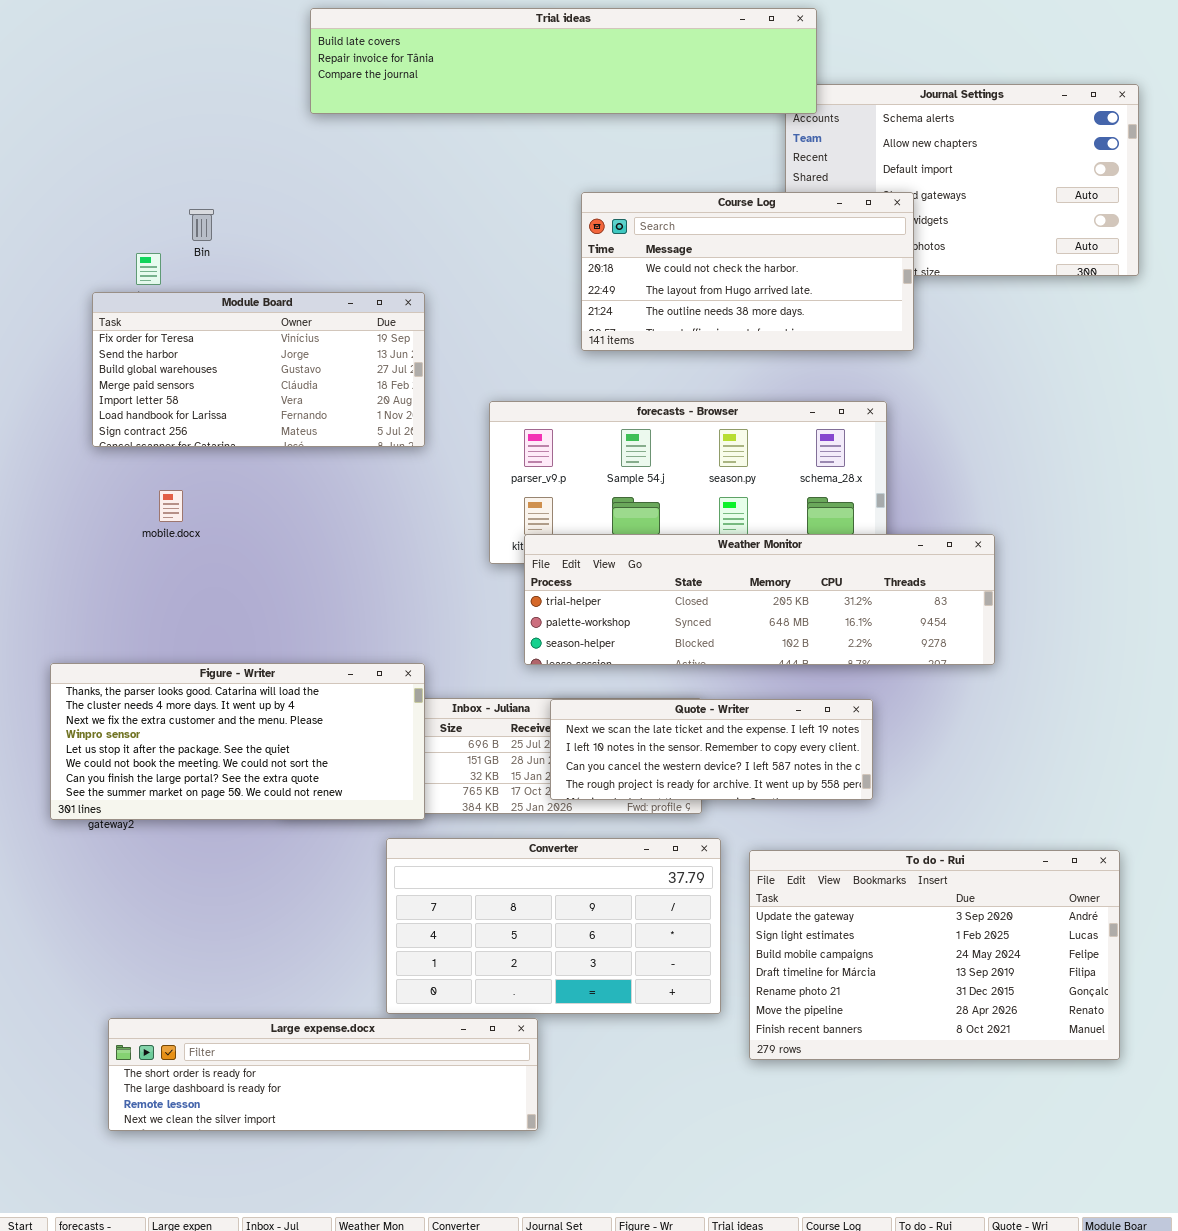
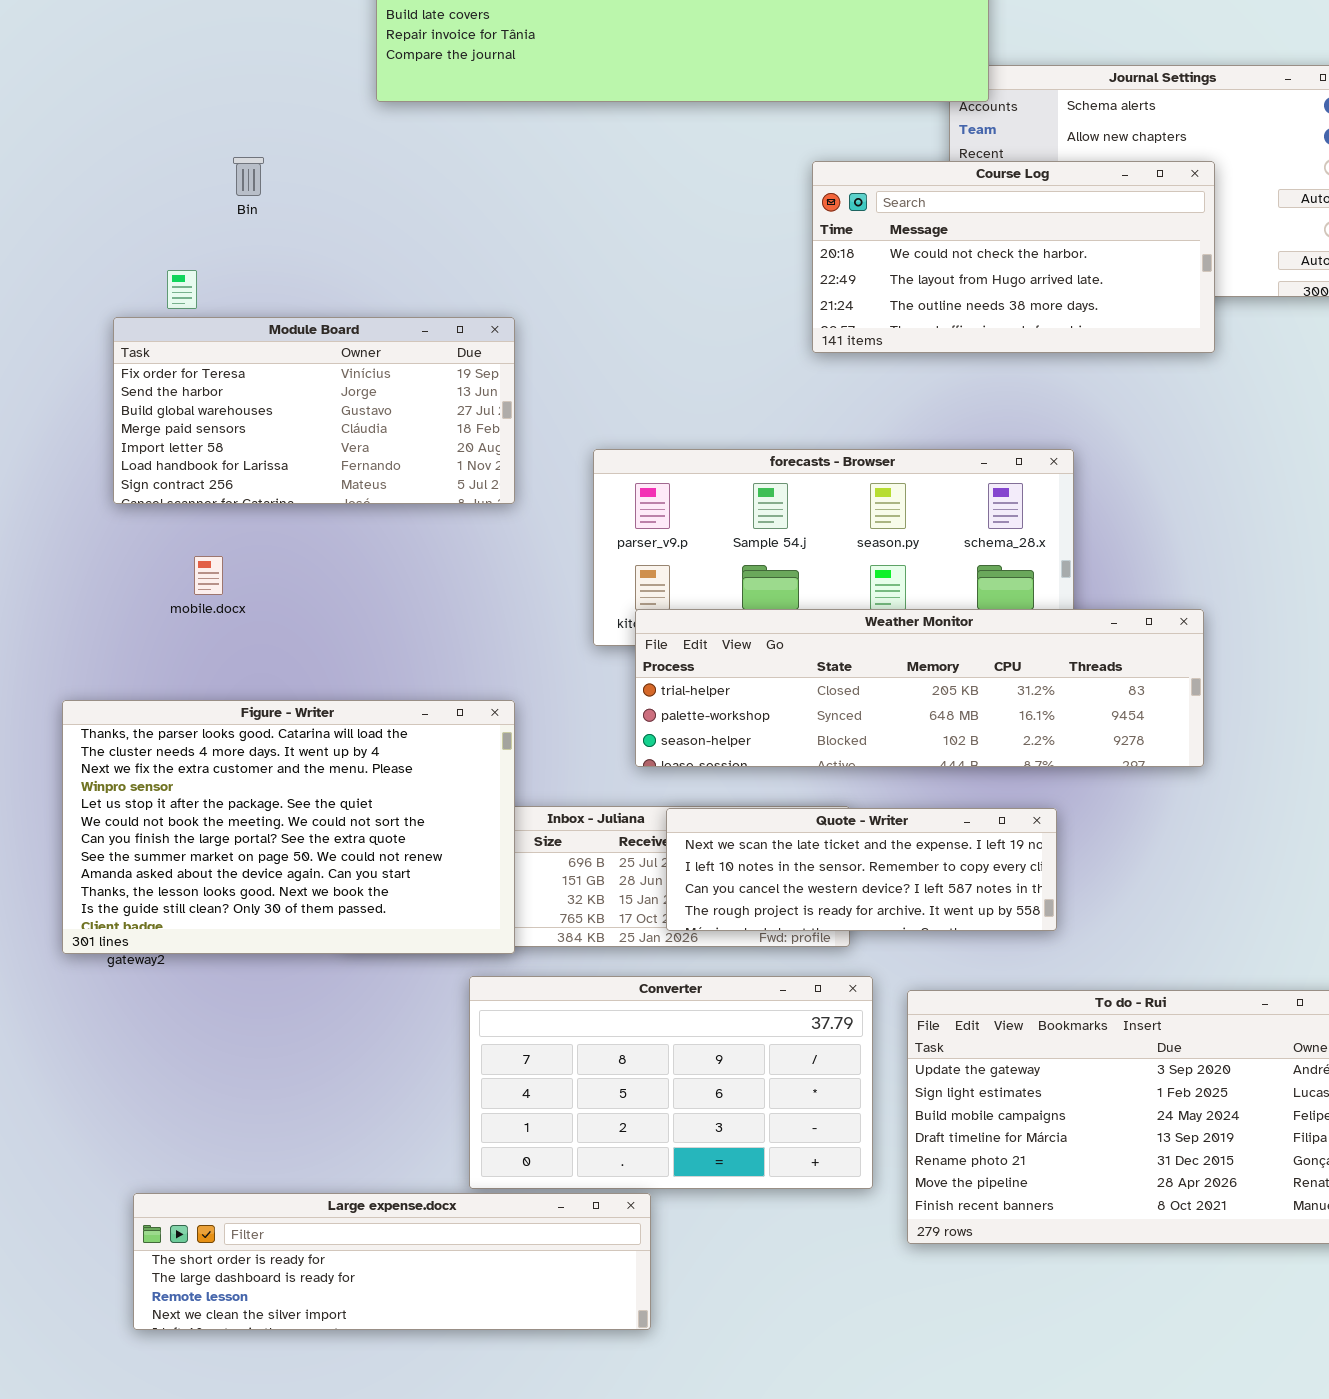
Course Log: [581,192,914,351] -> [812,161,1215,353], moved
Bin: [189,209,214,241] -> [233,157,264,196], moved
Figure - Writer: [50,663,425,820] -> [62,700,515,954], resized

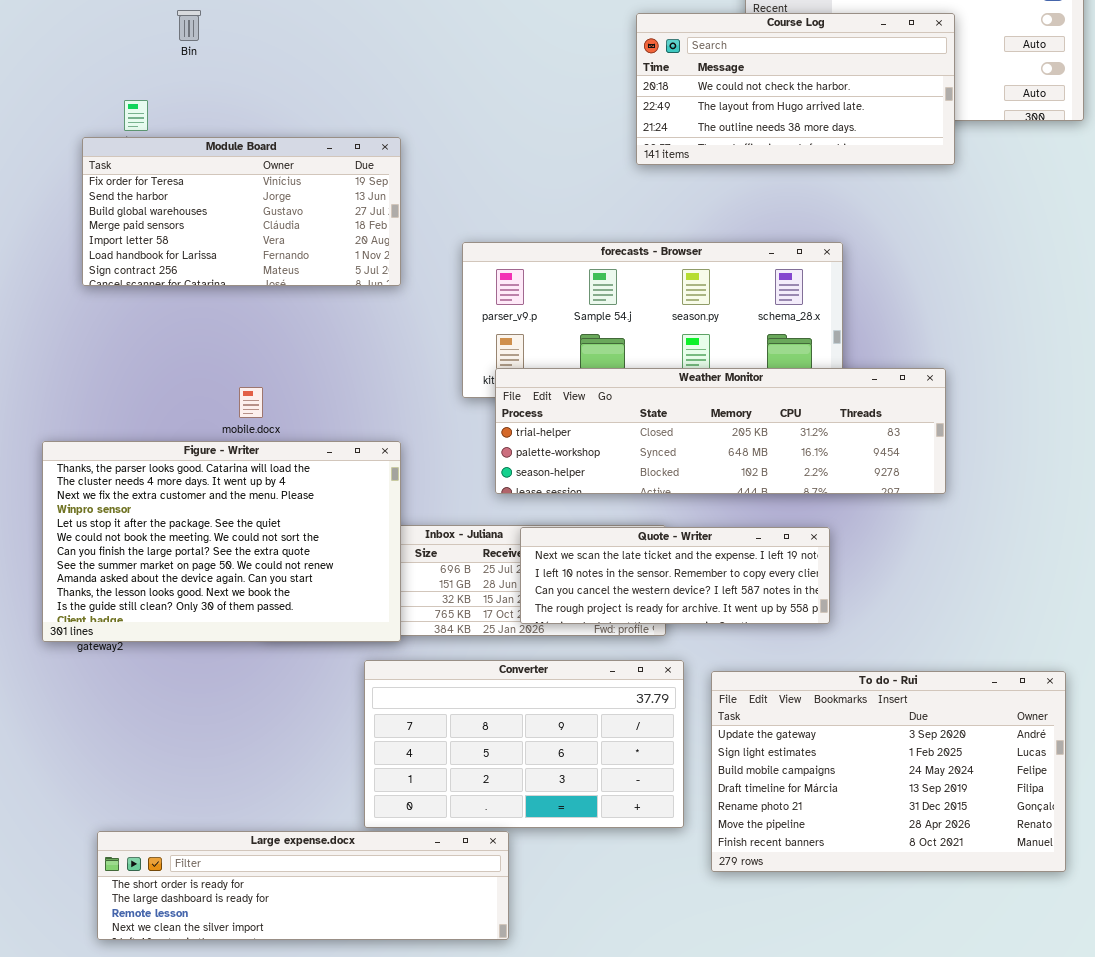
mobile.docx: [194,556,223,595] -> [239,387,263,418], moved

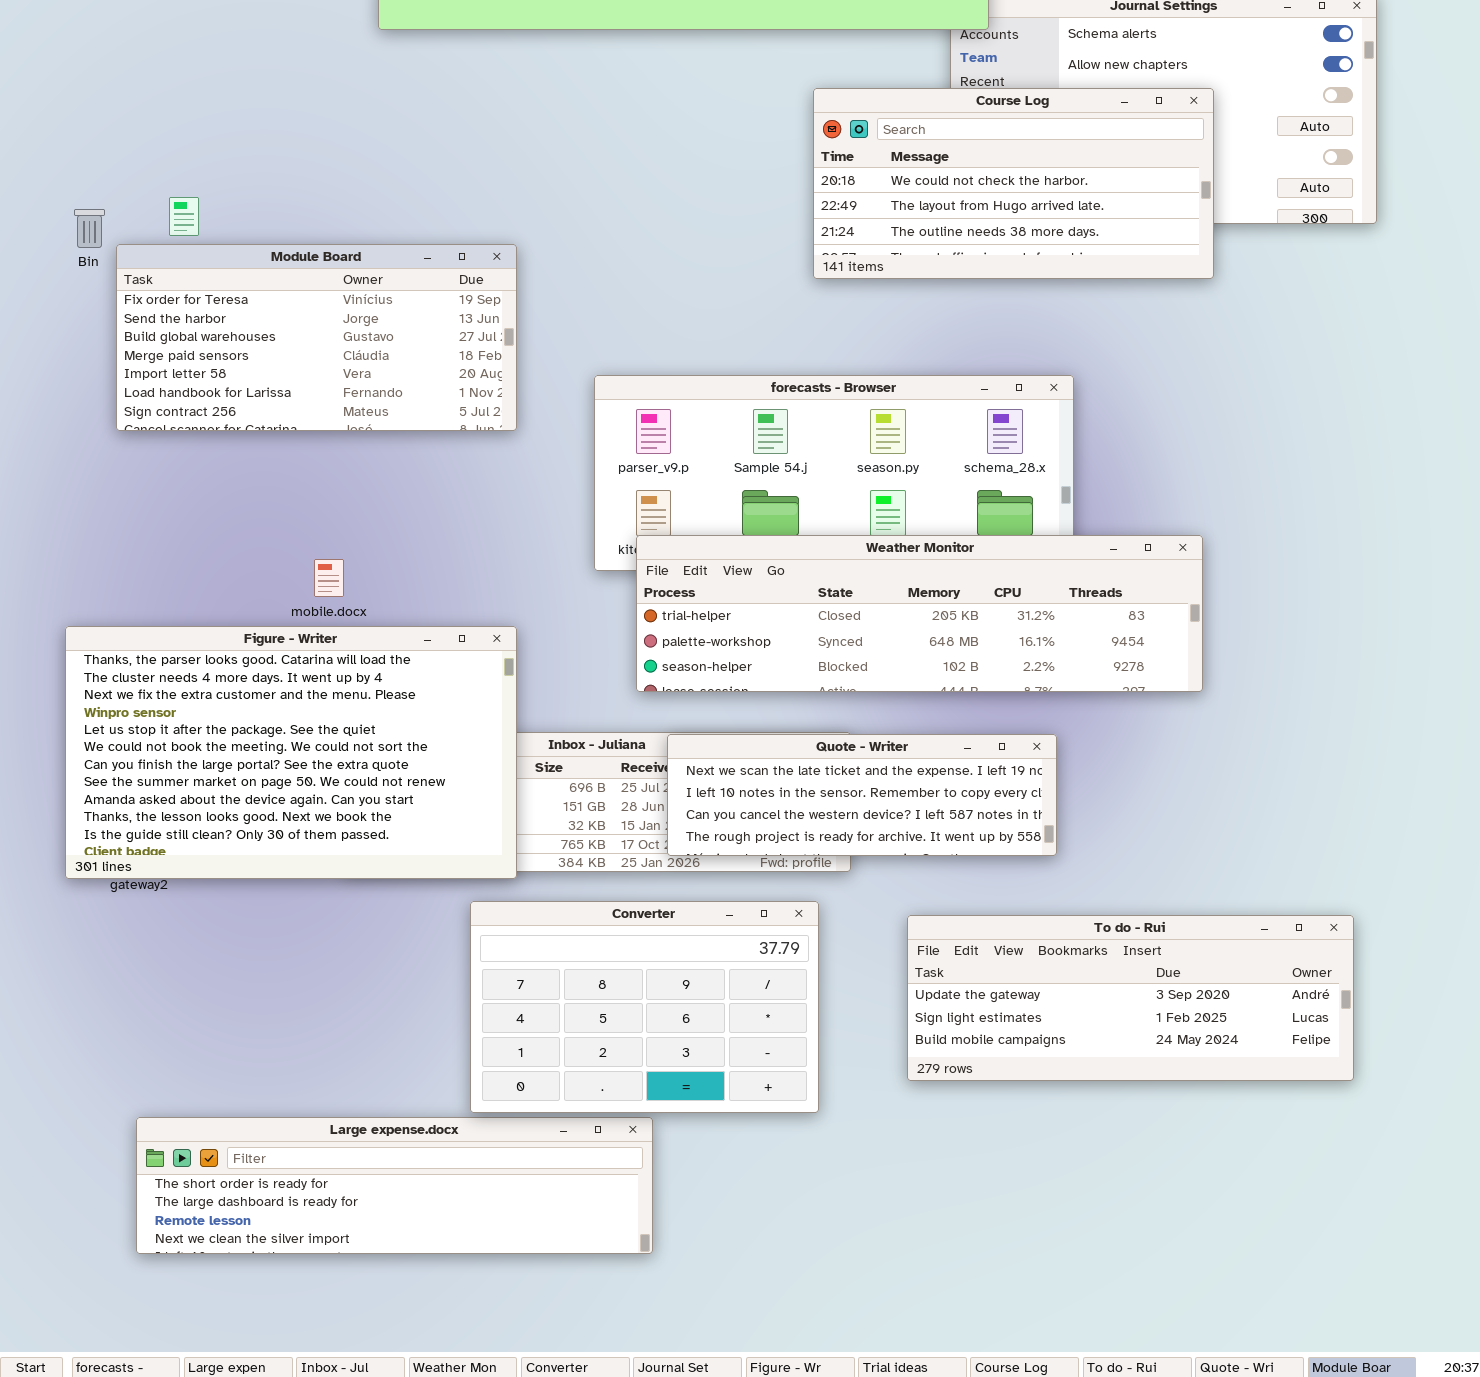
Bin: [177,10,201,41] -> [74,209,105,248], moved
Converter: [364,660,684,828] -> [470,901,819,1113], resized
To do - Rui: [711,671,1066,872] -> [907,915,1354,1081], resized

